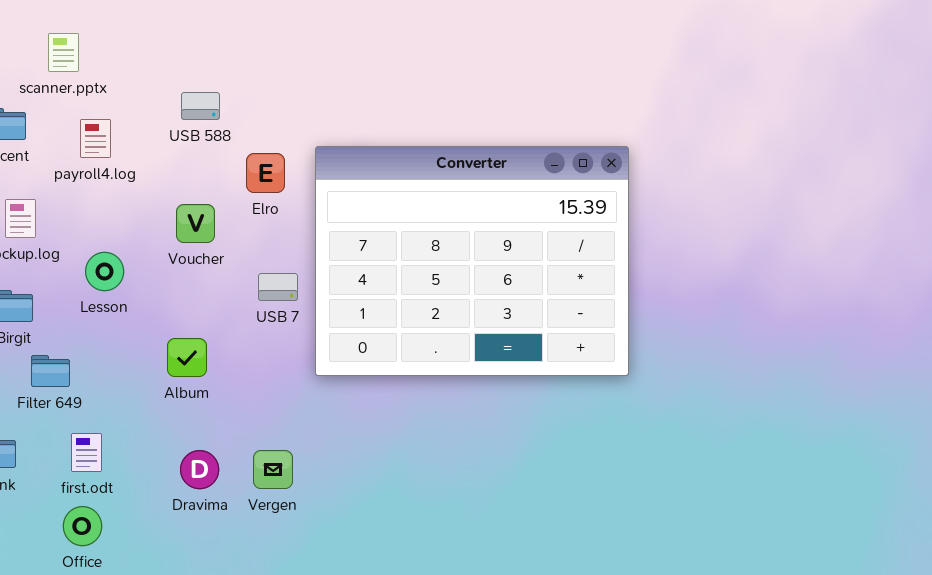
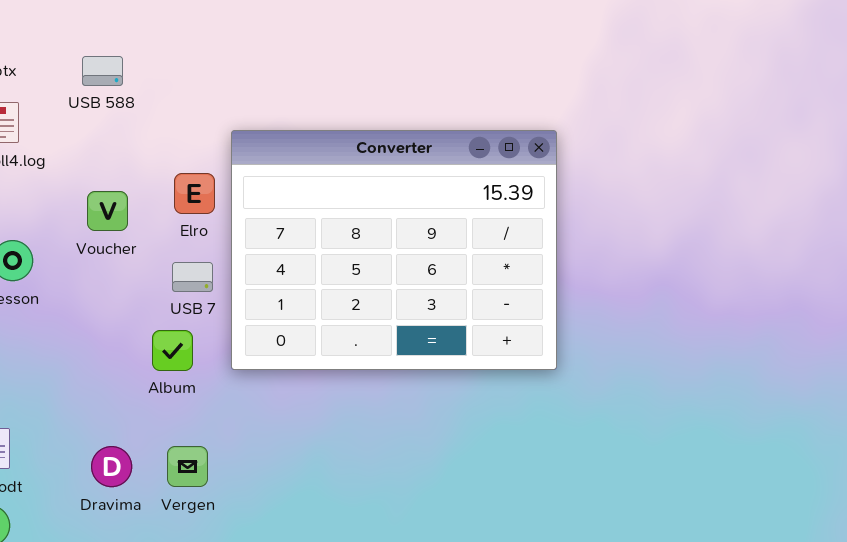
USB 588: [181,92,220,120] -> [82,56,123,86], moved
Elro: [246,153,285,193] -> [174,173,215,214], moved
Album: [167,338,207,377] -> [152,330,193,371], moved

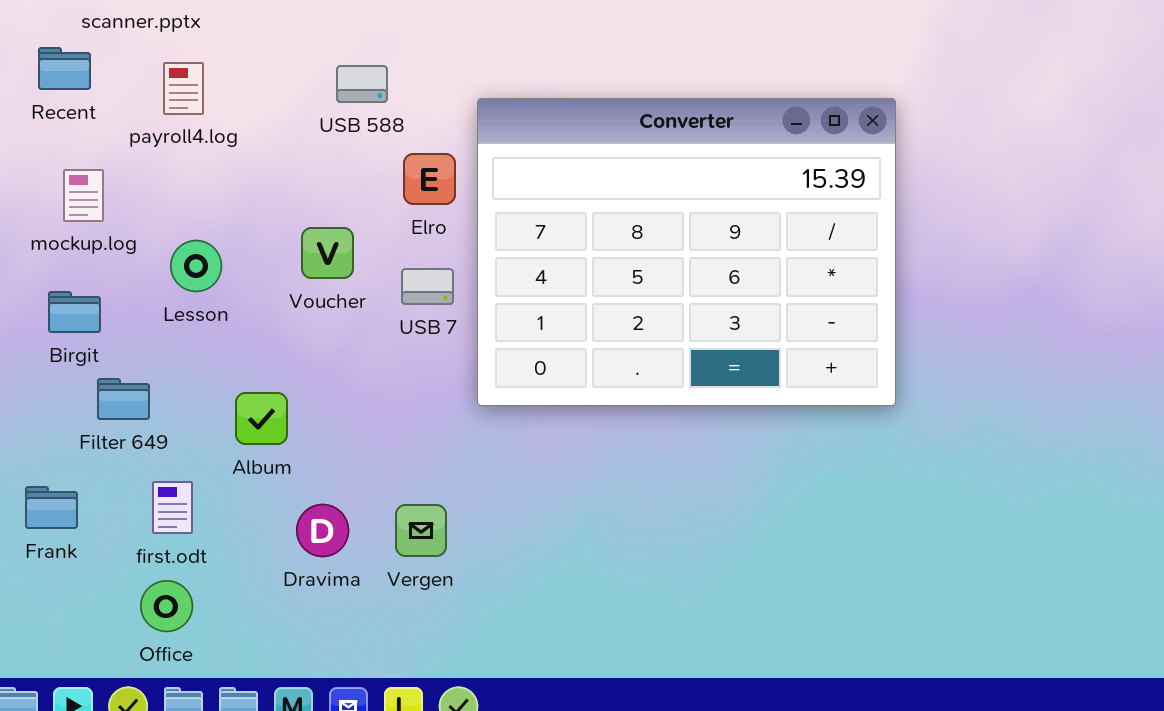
USB 588: [82,56,123,86] -> [336,65,388,103], moved
Voucher: [87,191,128,231] -> [301,227,354,279], moved
Album: [152,330,193,371] -> [235,392,288,445], moved

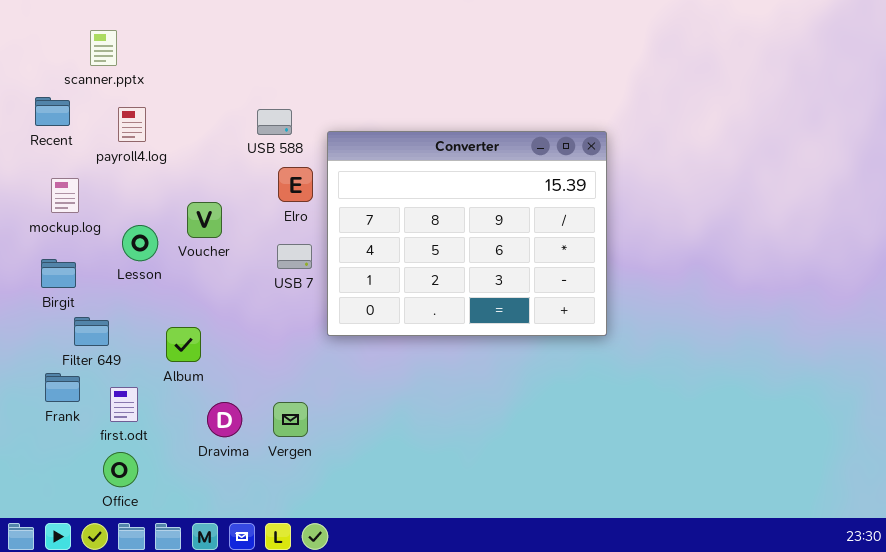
USB 588: [336,65,388,103] -> [257,109,292,135], moved
Voucher: [301,227,354,279] -> [187,202,222,238], moved
Frank: [25,486,78,529] -> [45,373,80,402], moved

